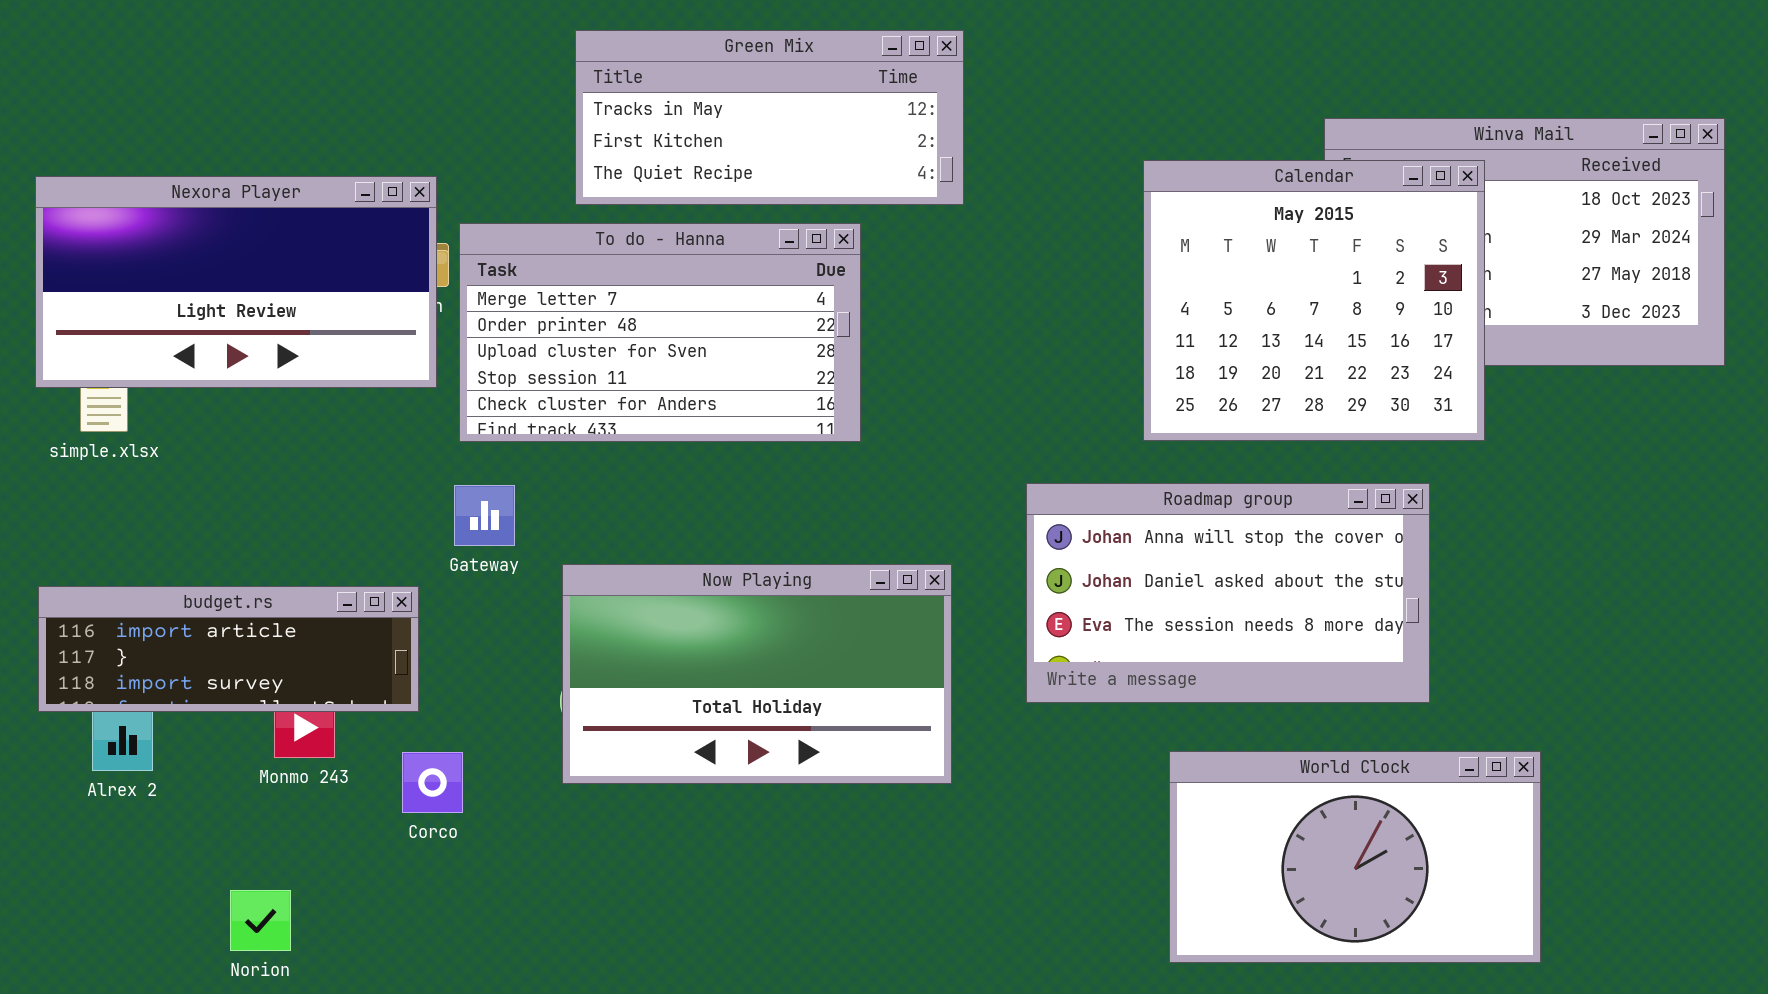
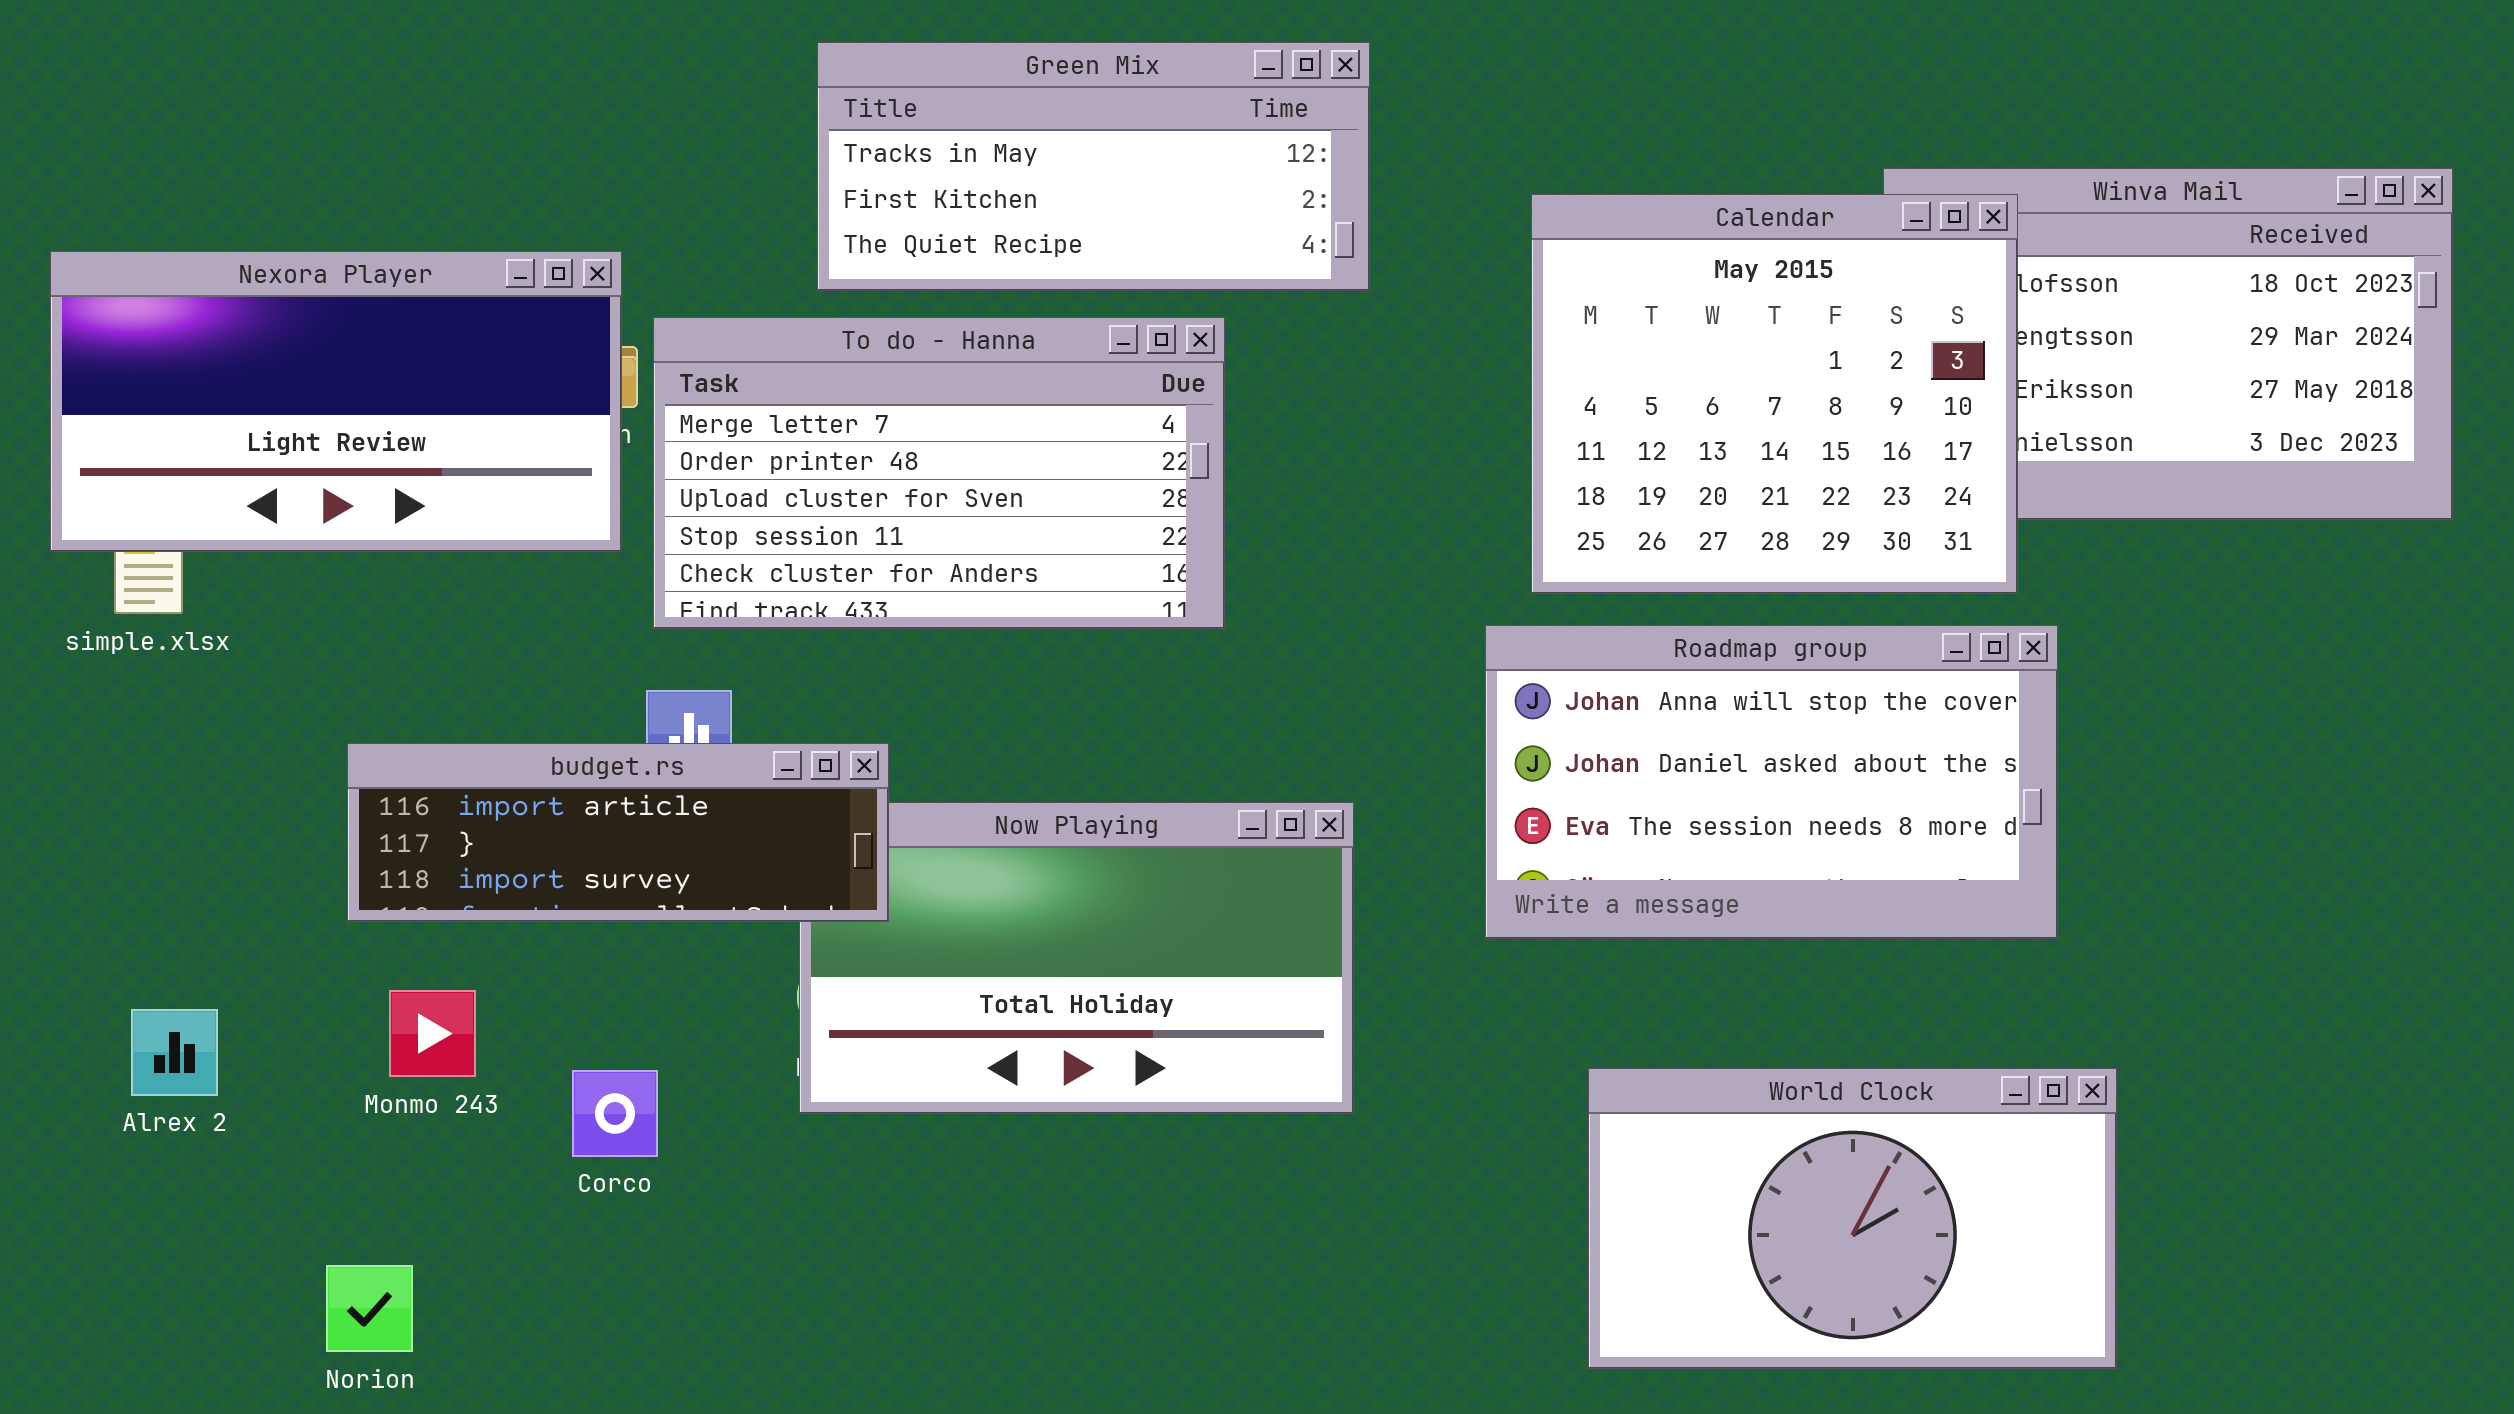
Calendar: [1143,160,1485,441] -> [1531,194,2018,594], moved
Roadmap group: [1026,483,1430,703] -> [1485,625,2058,939], moved
budget.rs: [38,586,419,712] -> [347,743,889,922], moved
World Clock: [1169,751,1541,963] -> [1588,1068,2117,1369], moved

